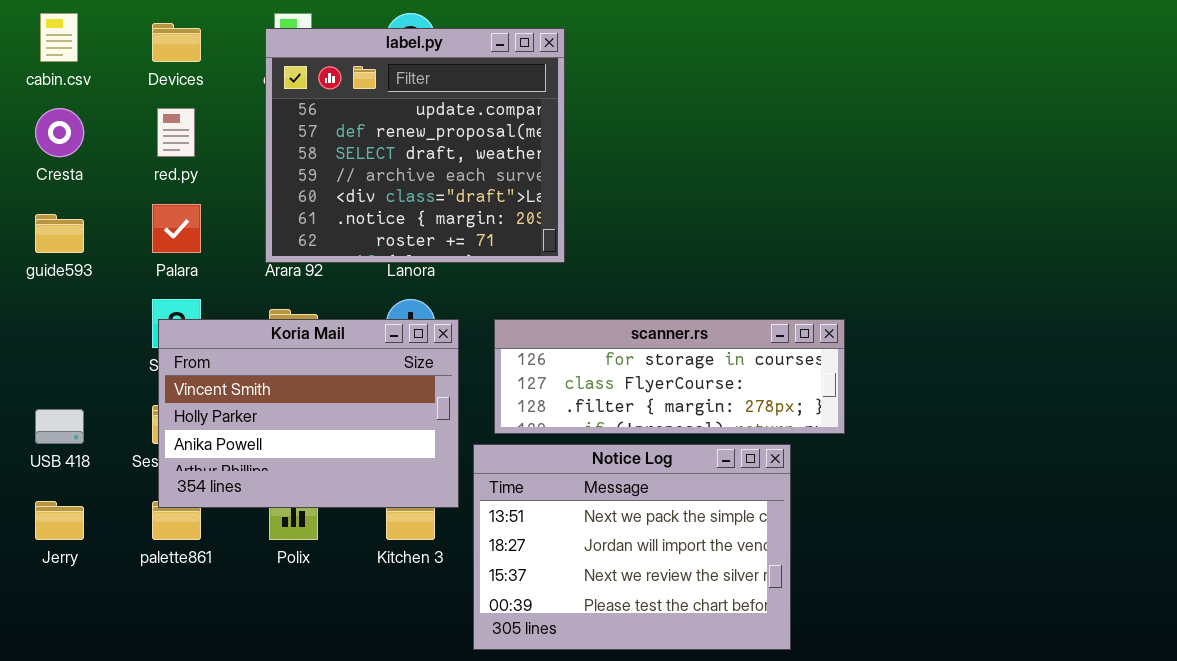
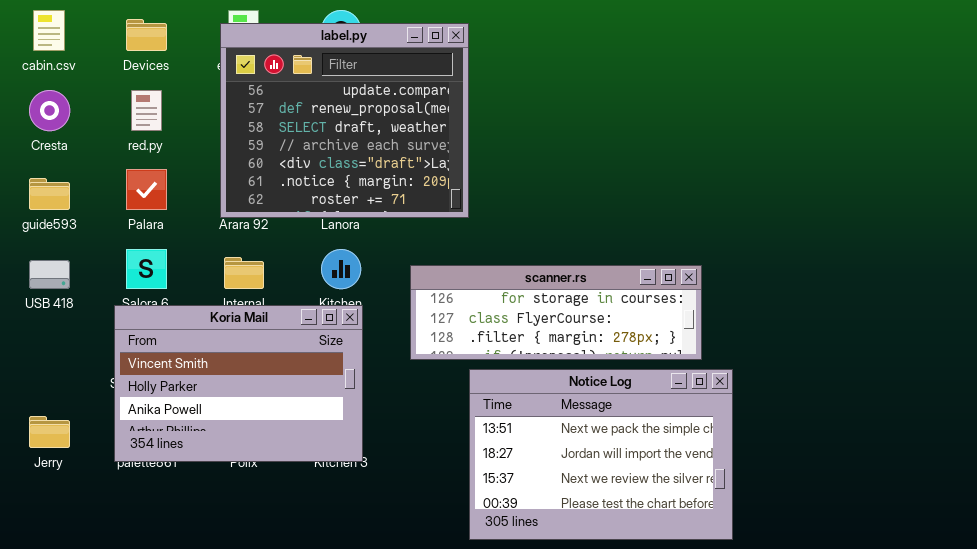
Koria Mail: [158,319,459,508] -> [114,305,363,462], moved
USB 418: [35,409,84,444] -> [29,260,70,289], moved
Notice Log: [473,444,791,650] -> [469,369,733,540], moved

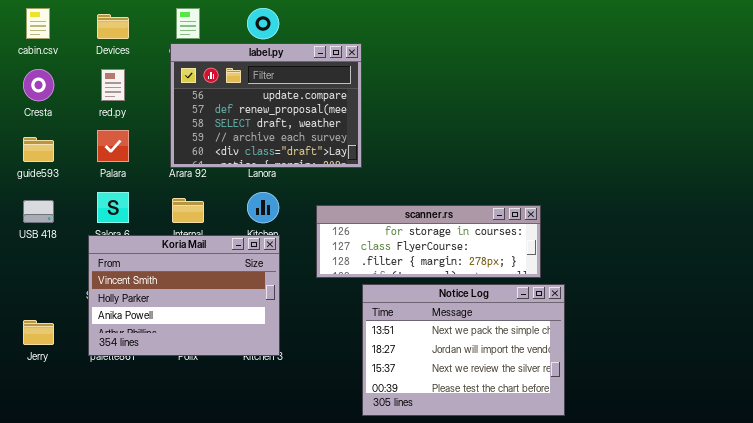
label.py: [220,23,469,218] -> [170,43,362,168], resized

